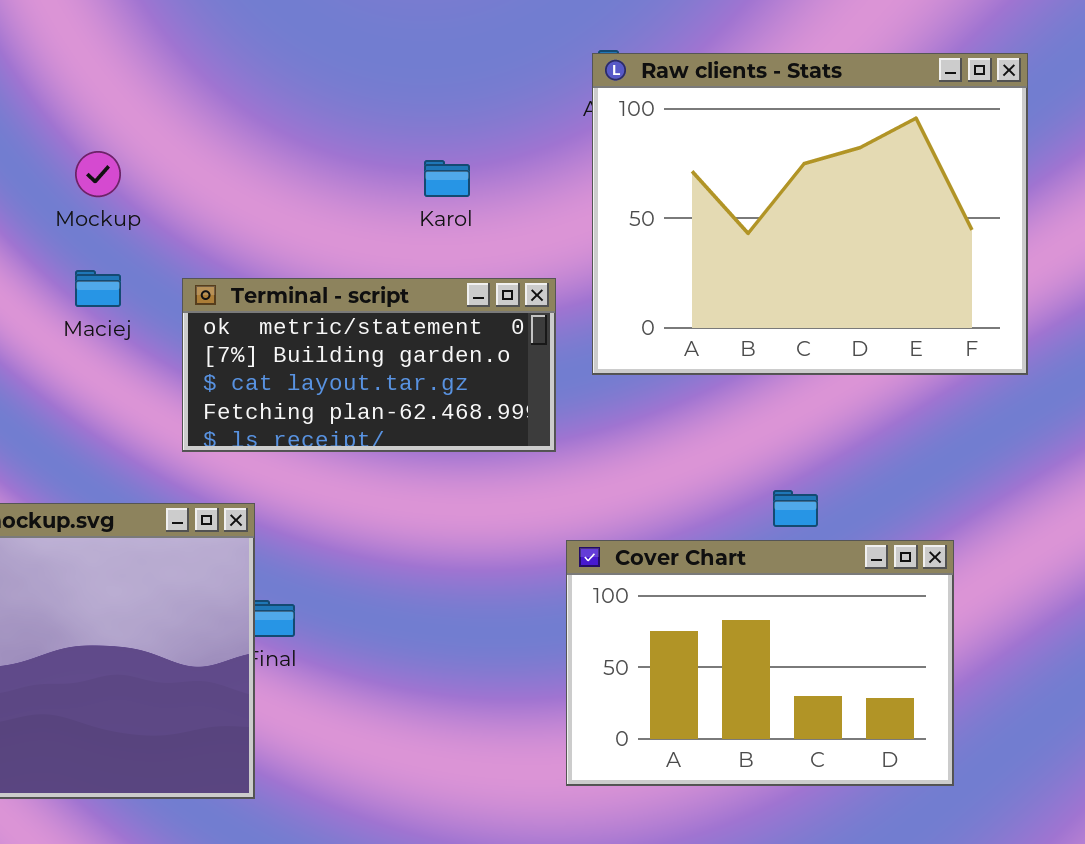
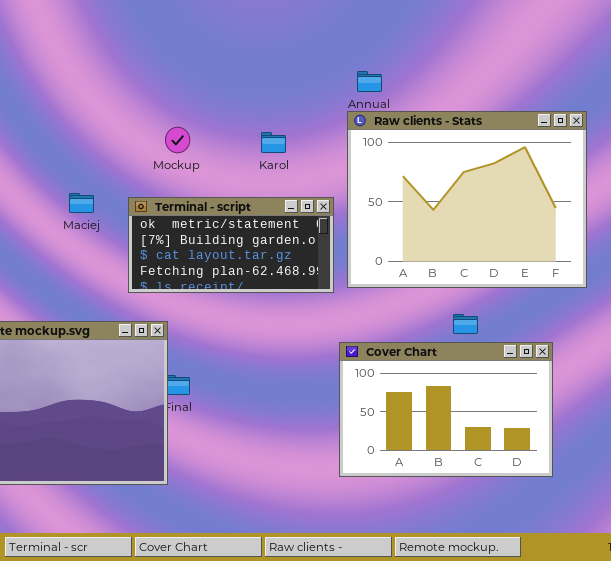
Raw clients - Stats: [592,53,1028,375] -> [347,111,587,288], moved
Mockup: [75,151,121,197] -> [165,127,190,153], moved

